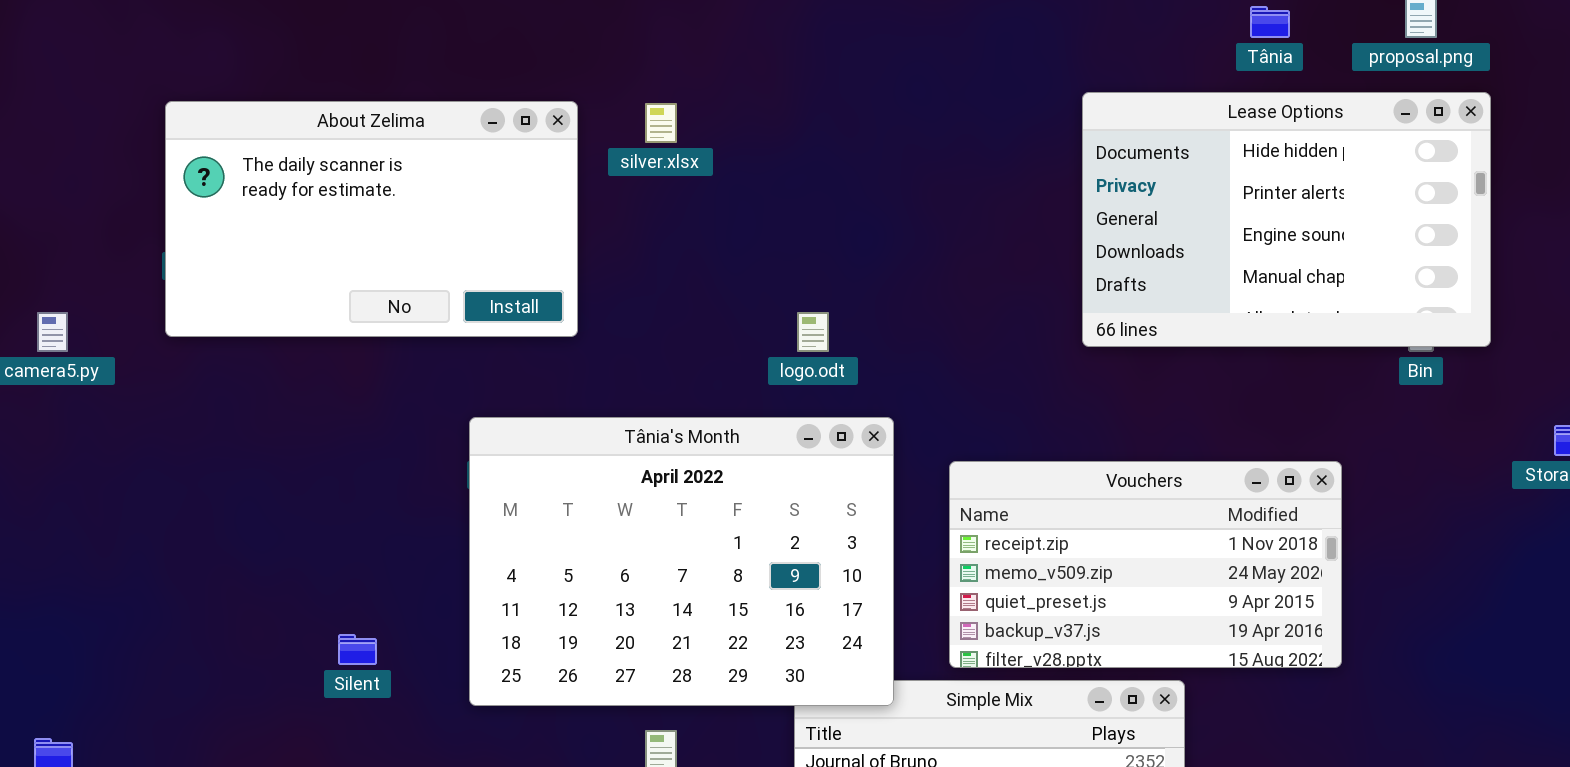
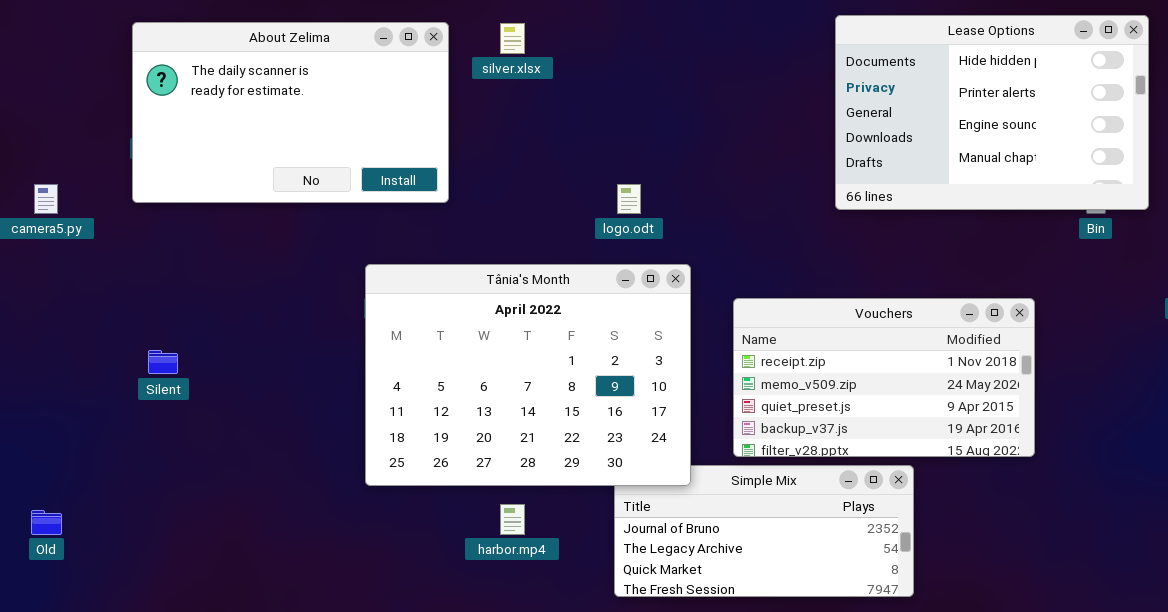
Silent: [338,634,377,665] -> [148,350,178,374], moved

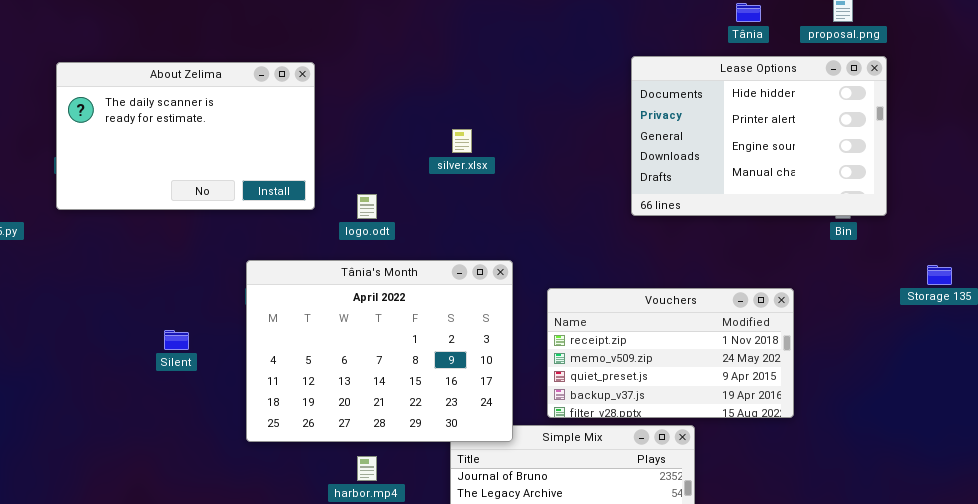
silver.xlsx: [500,23,525,54] -> [452,129,472,153], moved
logo.odt: [617,184,641,214] -> [357,194,377,219], moved
Silent: [148,350,178,374] -> [164,330,189,350], moved

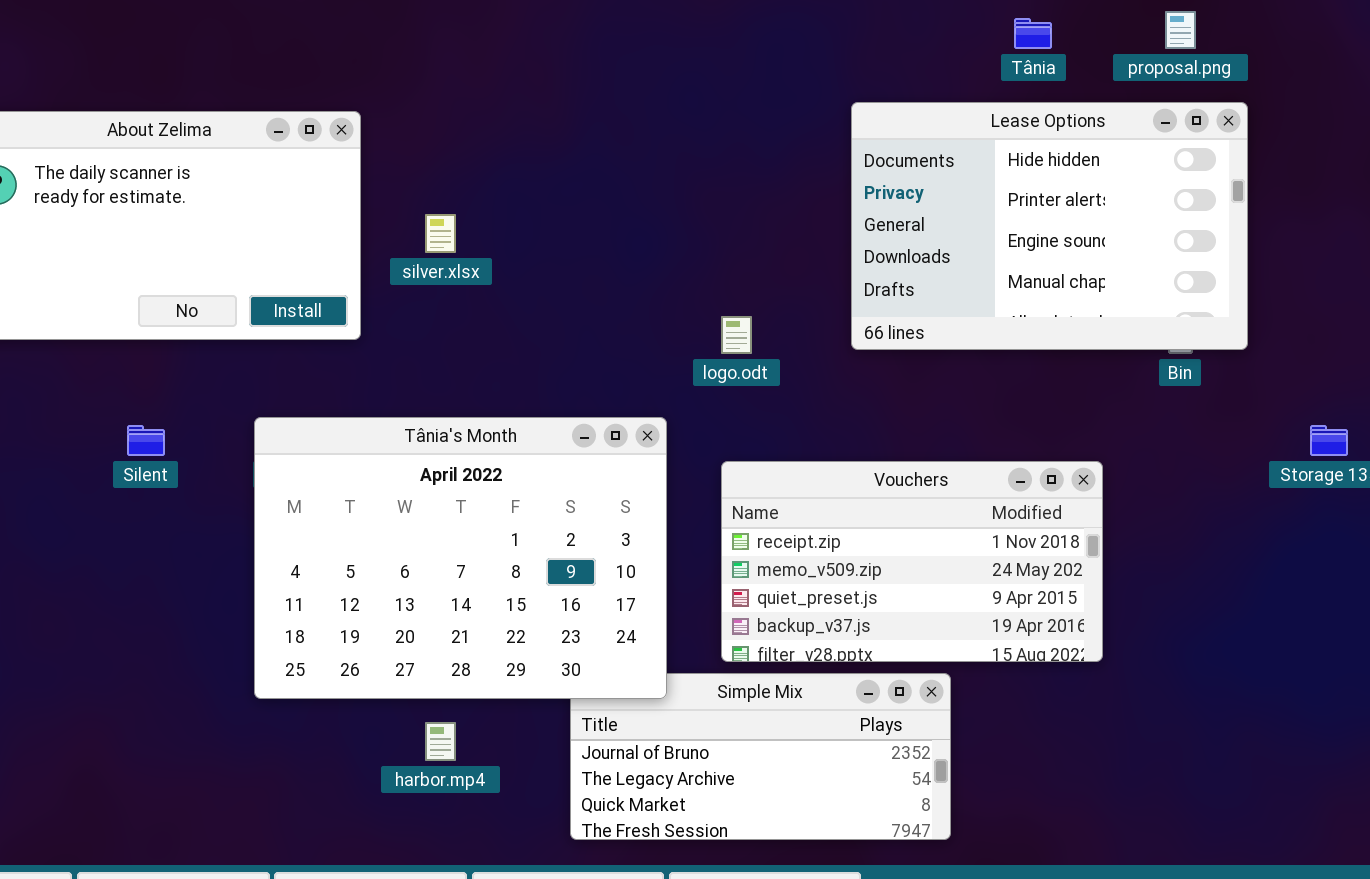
silver.xlsx: [452,129,472,153] -> [425,214,456,253], moved
logo.odt: [357,194,377,219] -> [721,316,752,354], moved
Silent: [164,330,189,350] -> [127,425,165,456], moved

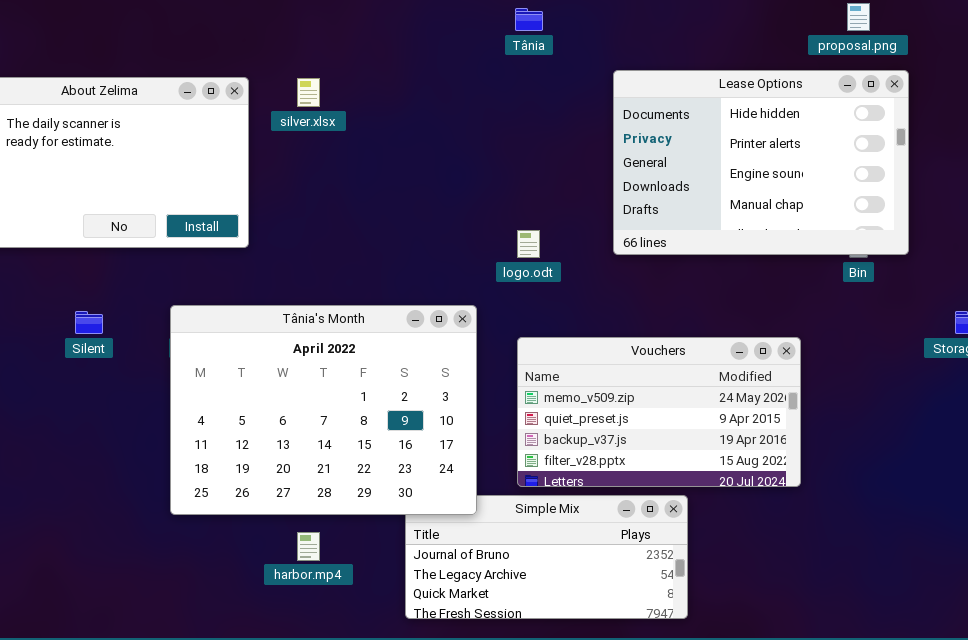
Tânia: [1014,18,1052,49] -> [515,8,543,31], moved
silver.xlsx: [425,214,456,253] -> [297,78,320,107], moved
Vouchers: [721,461,1103,662] -> [517,337,801,487], scrolled down 1 row

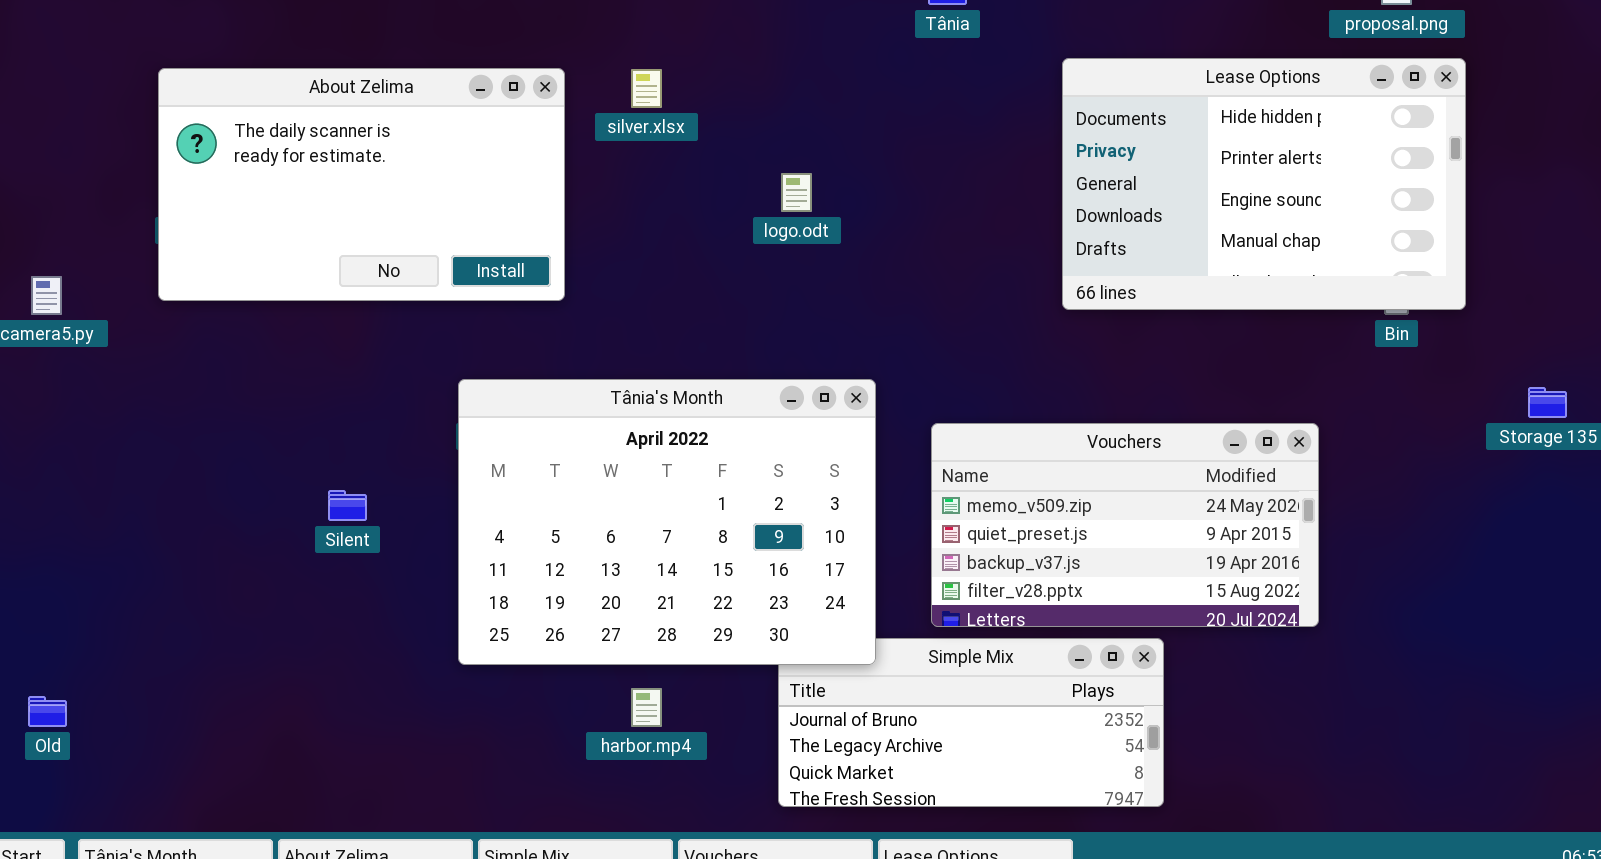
logo.odt: [517,230,540,258] -> [781,173,812,212], moved
Silent: [75,311,103,334] -> [328,490,367,521], moved

